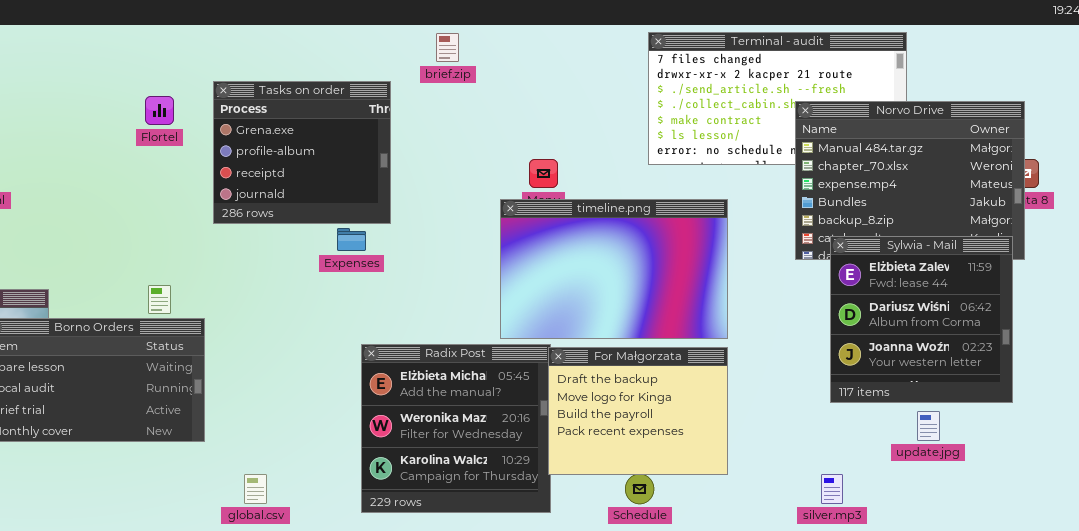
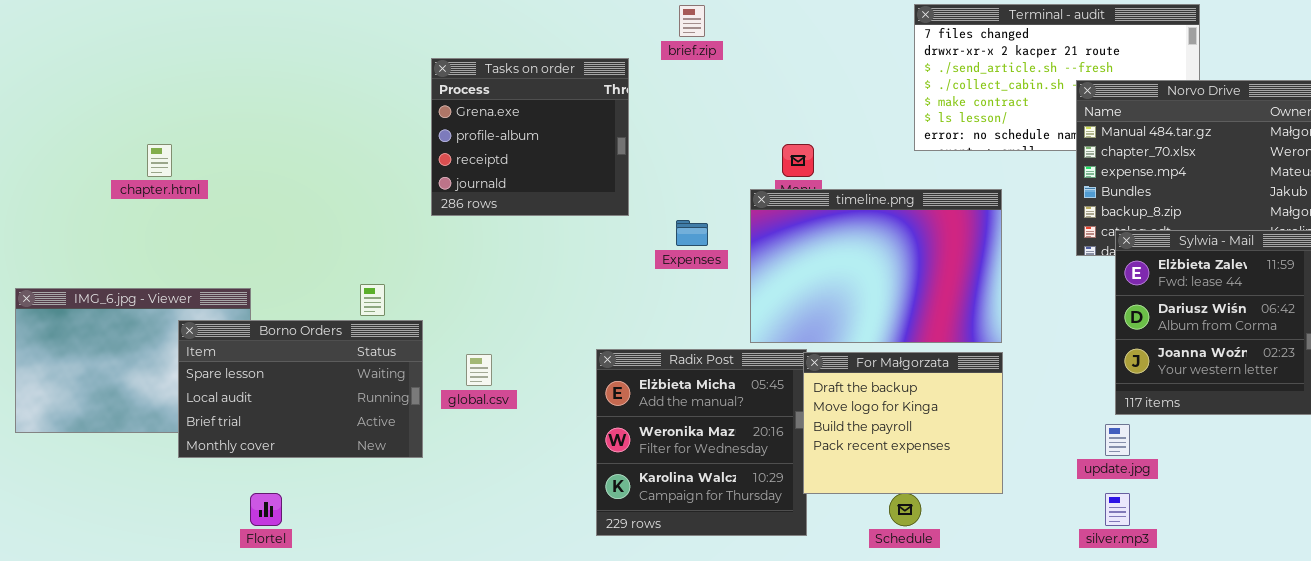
Flortel: [145,96,174,125] -> [250,493,282,526], moved
Expenses: [337,228,366,251] -> [676,220,708,246], moved
update.jpg: [917,411,940,441] -> [1105,424,1130,456], moved
global.csv: [244,474,267,504] -> [466,354,492,386], moved

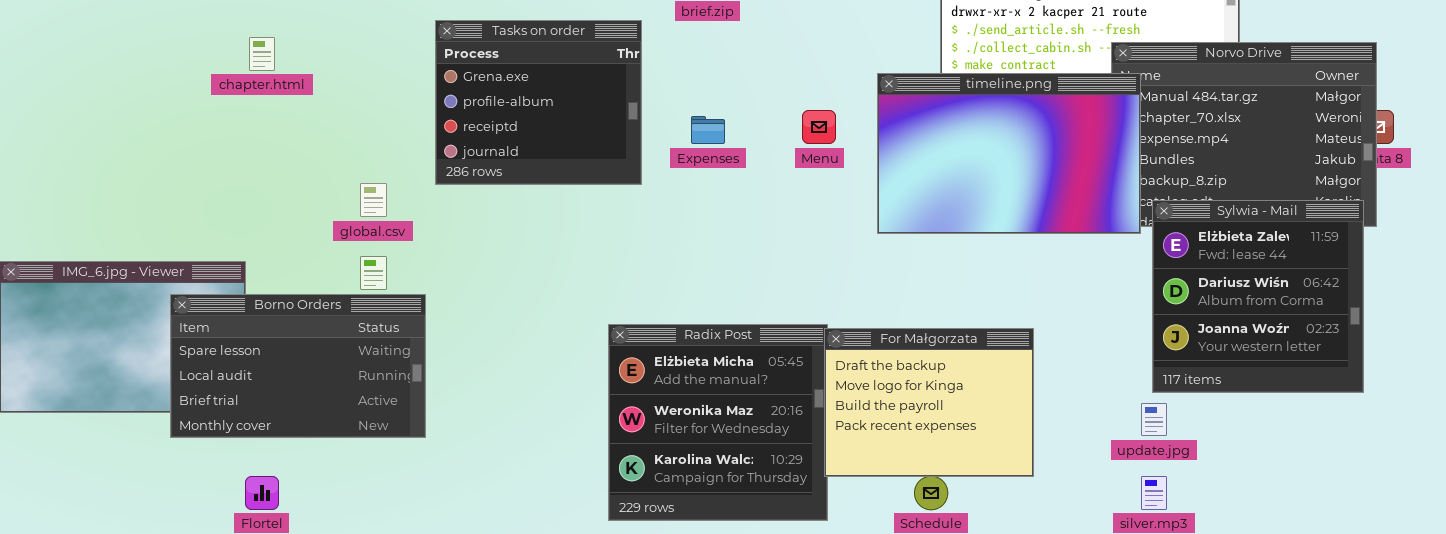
chapter.html: [147,144,172,177] -> [249,37,275,71], moved
timeline.png: [750,189,1002,343] -> [877,73,1141,234], moved
Expenses: [676,220,708,246] -> [691,116,725,144], moved
global.csv: [466,354,492,386] -> [360,183,387,217], moved

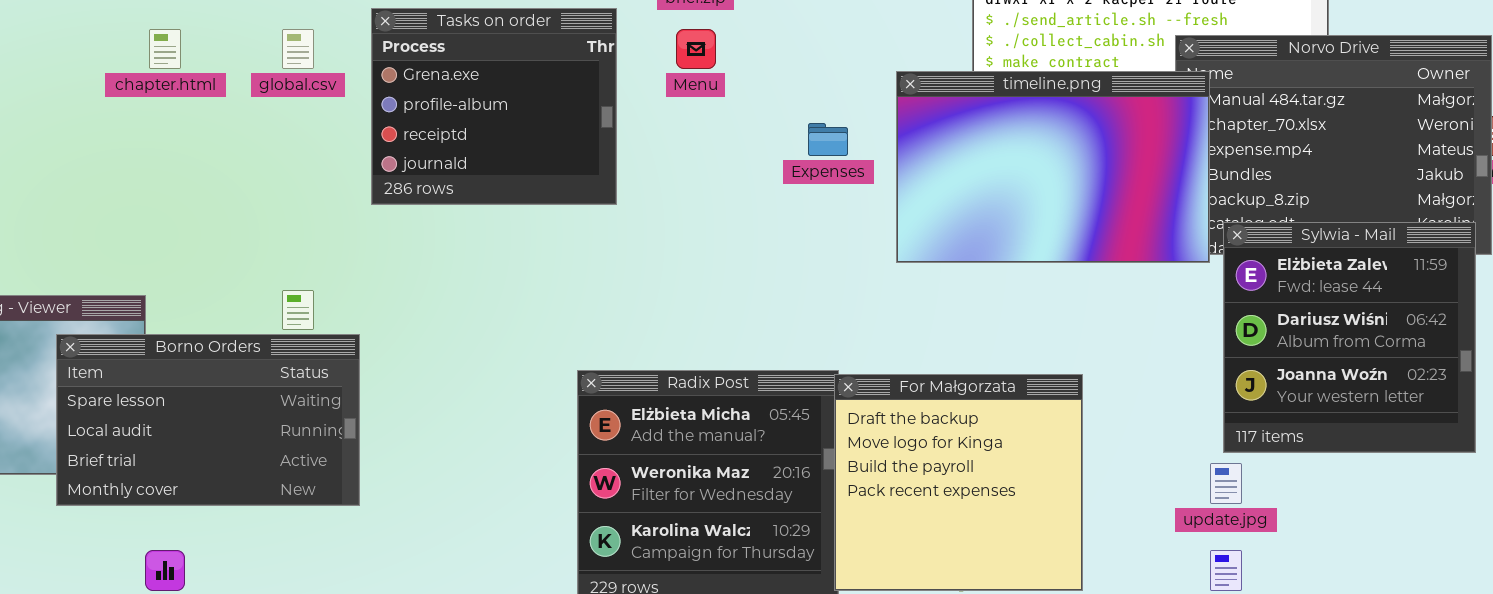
Menu: [802,110,836,144] -> [676,29,716,69], moved
Expenses: [691,116,725,144] -> [808,123,848,156], moved
global.csv: [360,183,387,217] -> [282,29,314,69], moved
For Małgorzata: [824,328,1034,477] -> [834,374,1083,591], resized

